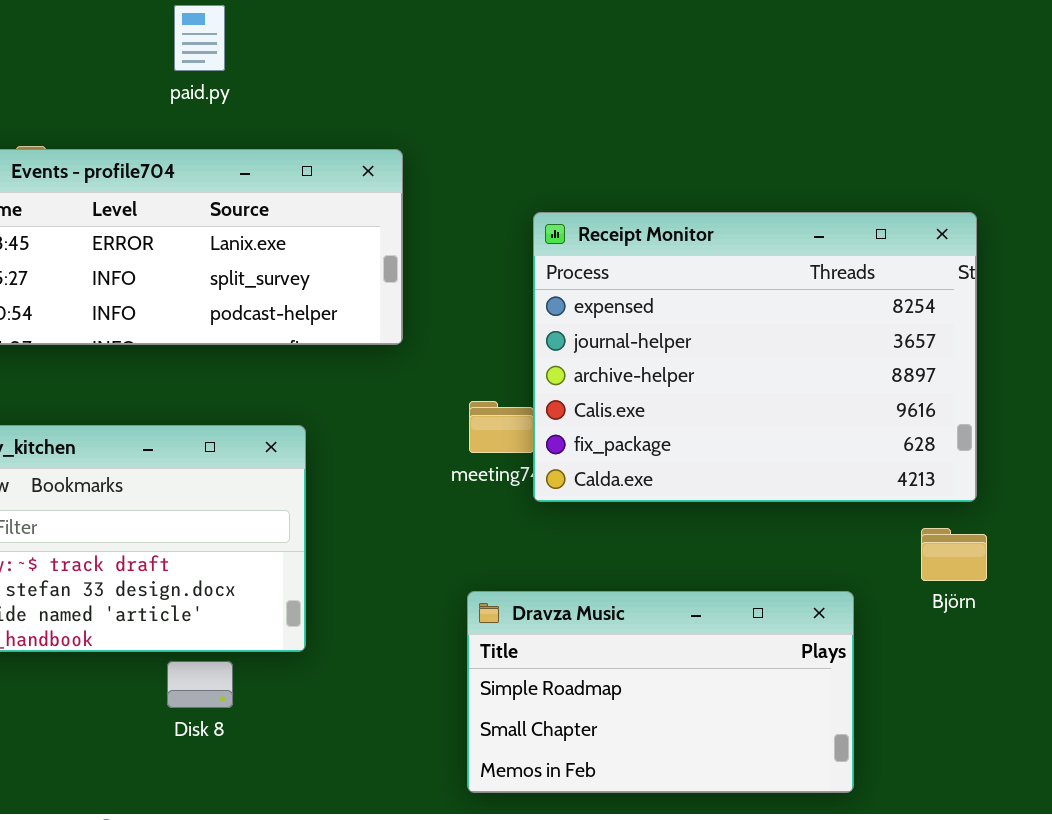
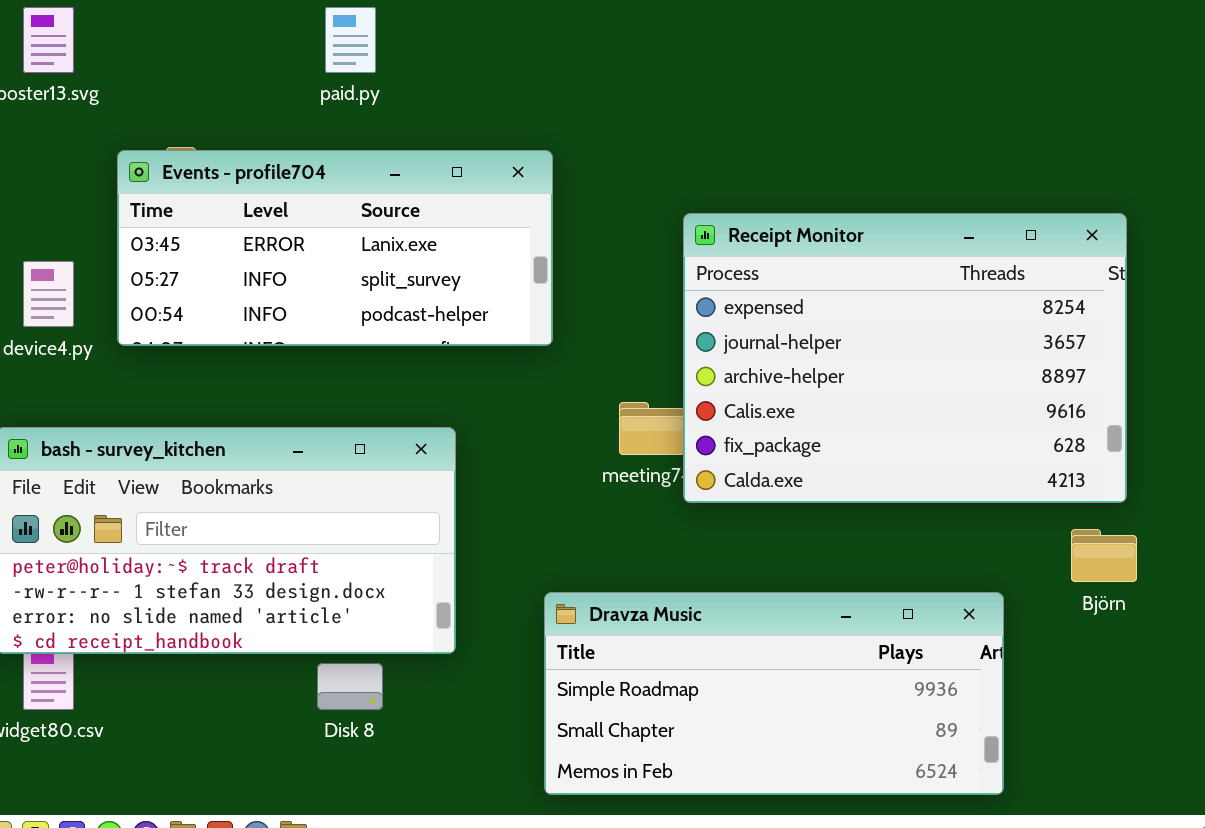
Dravza Music: [467,591,854,793] -> [544,592,1004,795], resized

